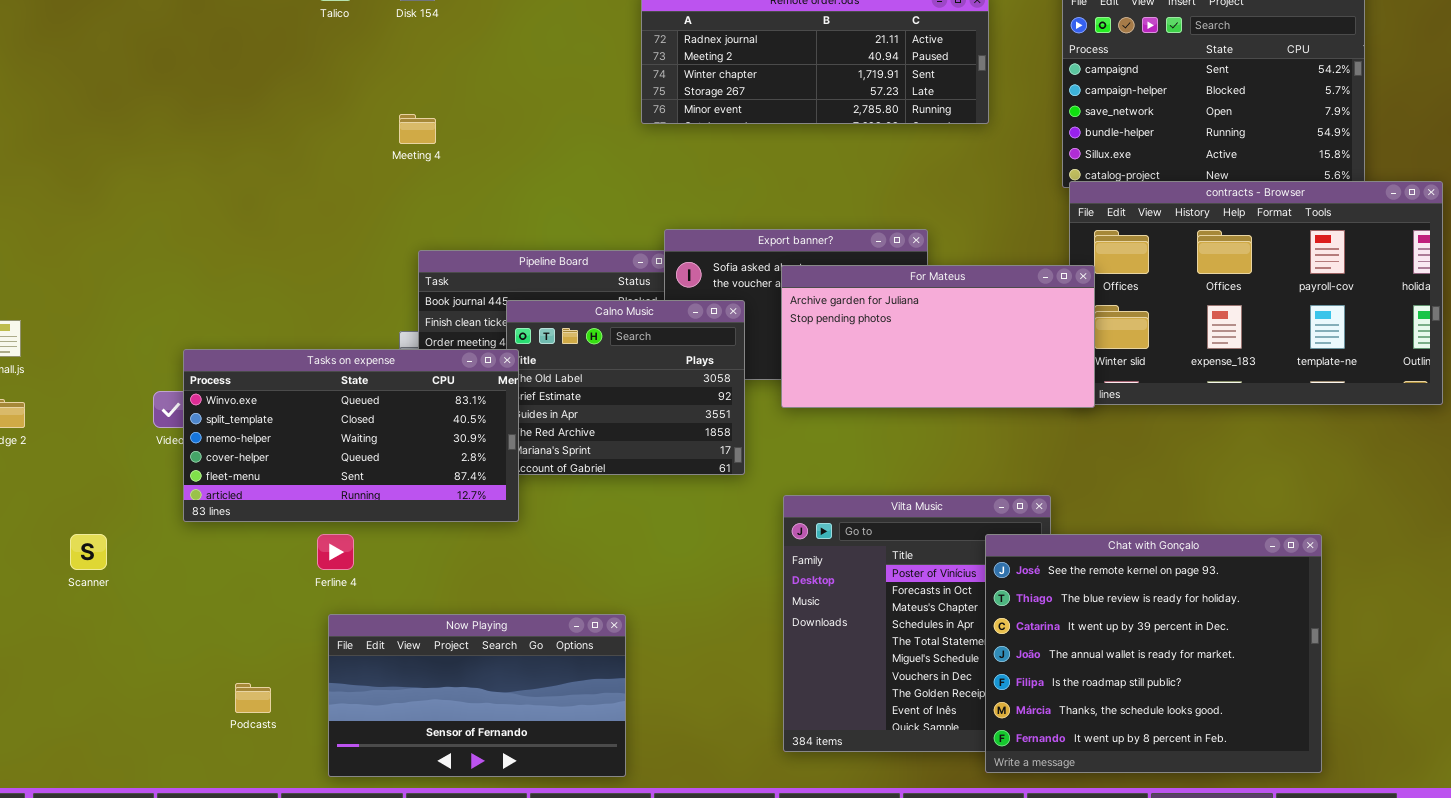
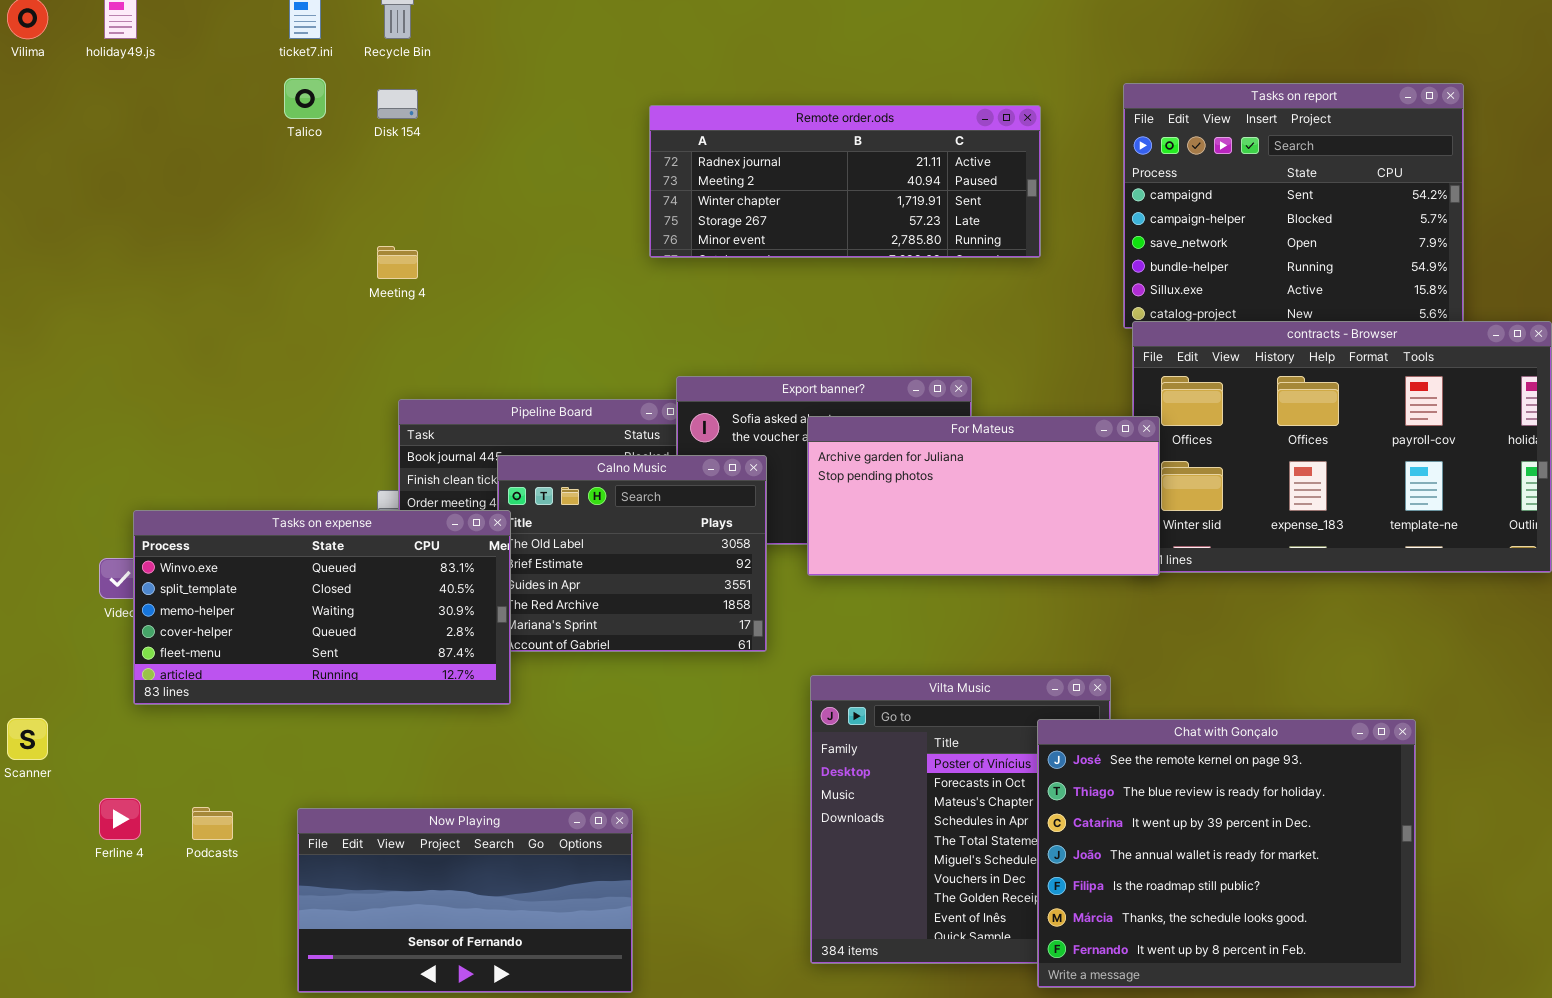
Ferline 4: [317,534,354,570] -> [99,798,141,840], moved
Podcasts: [235,683,271,713] -> [192,807,233,840], moved

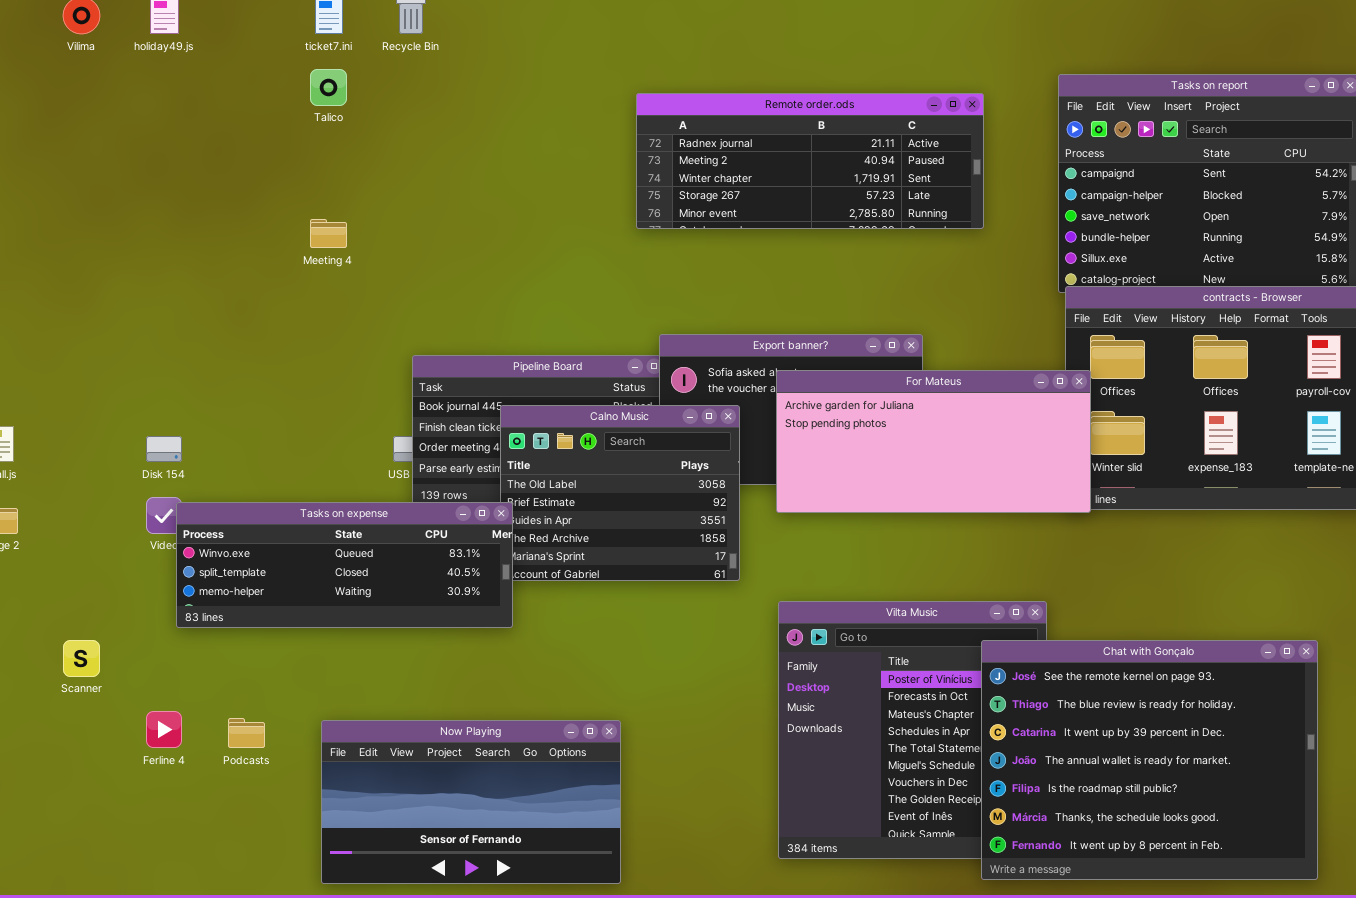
Disk 154: [377,89,418,119] -> [146,436,182,462], moved
Meeting 4: [377,246,418,279] -> [310,219,347,248], moved
Tasks on expense: [133,510,511,705] -> [176,502,513,628], resized

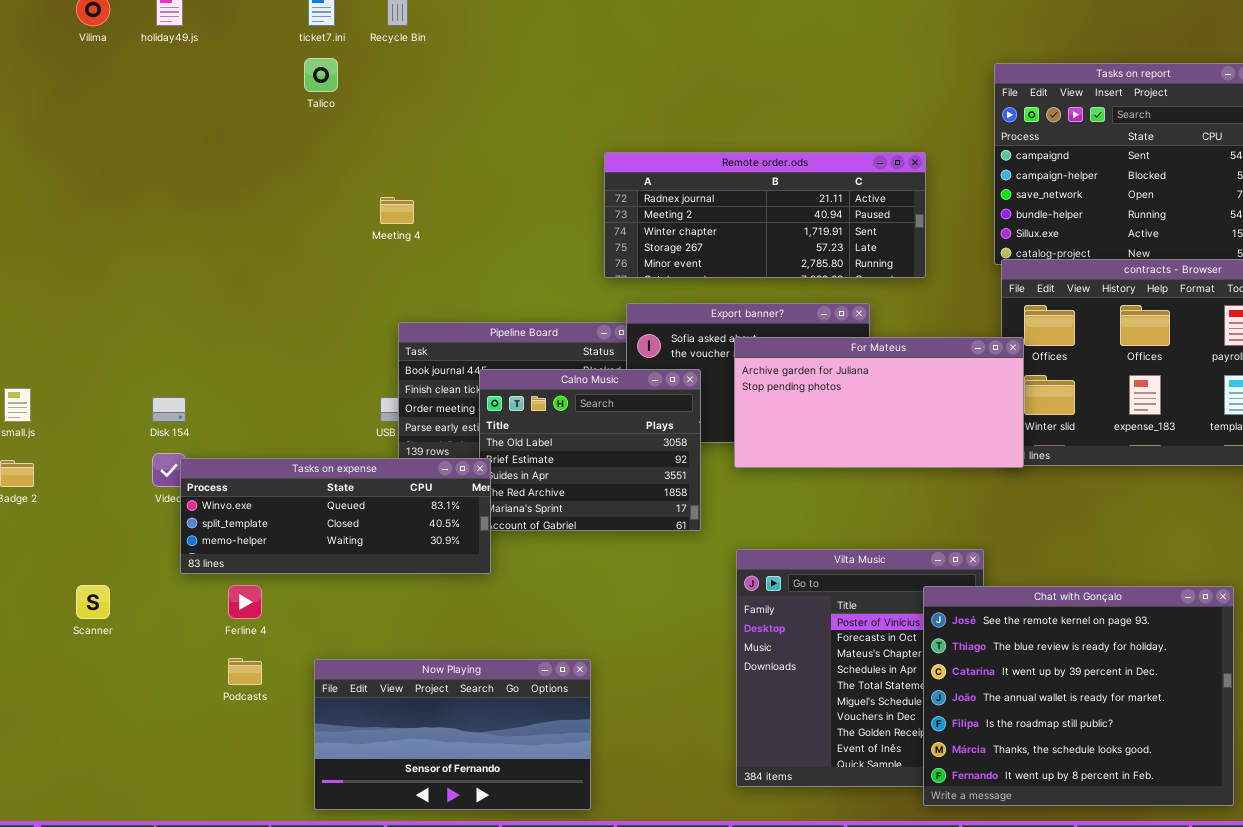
Remote order.ods: [636,93,984,229] -> [604,152,926,278], moved
Meeting 4: [310,219,347,248] -> [380,197,414,224], moved
Ferline 4: [146,711,182,748] -> [228,585,262,619], moved

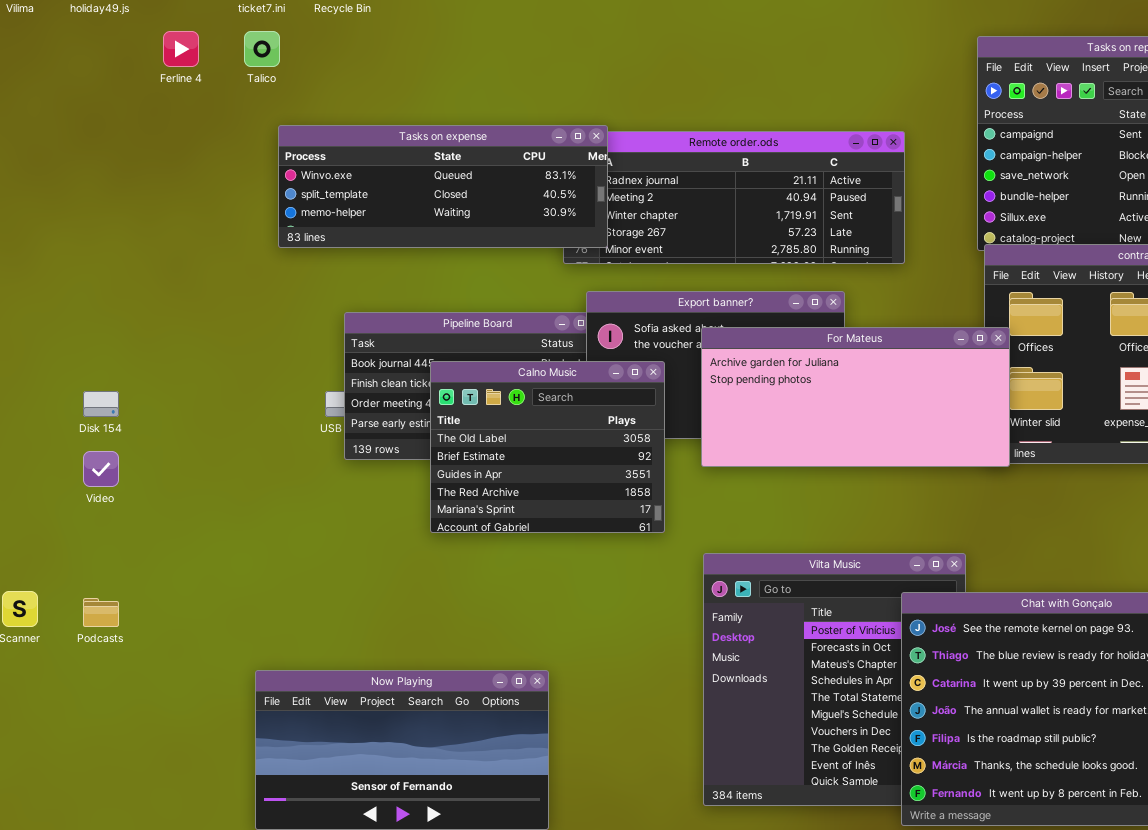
Tasks on expense: [180,458,491,574] -> [278,125,608,248], moved
Ferline 4: [228,585,262,619] -> [163,31,199,67], moved
Podcasts: [228,658,262,685] -> [83,598,119,627], moved

